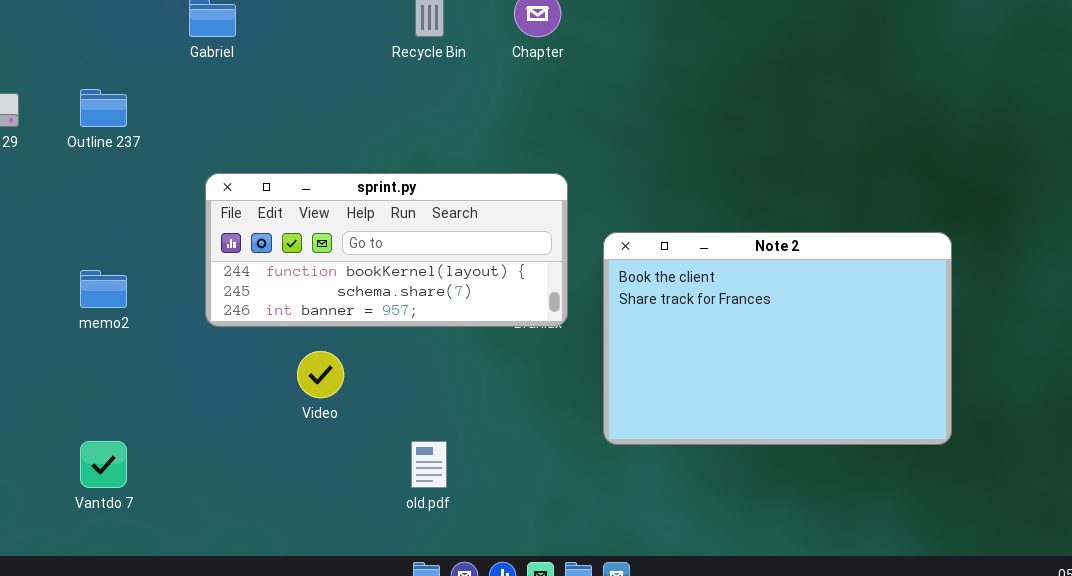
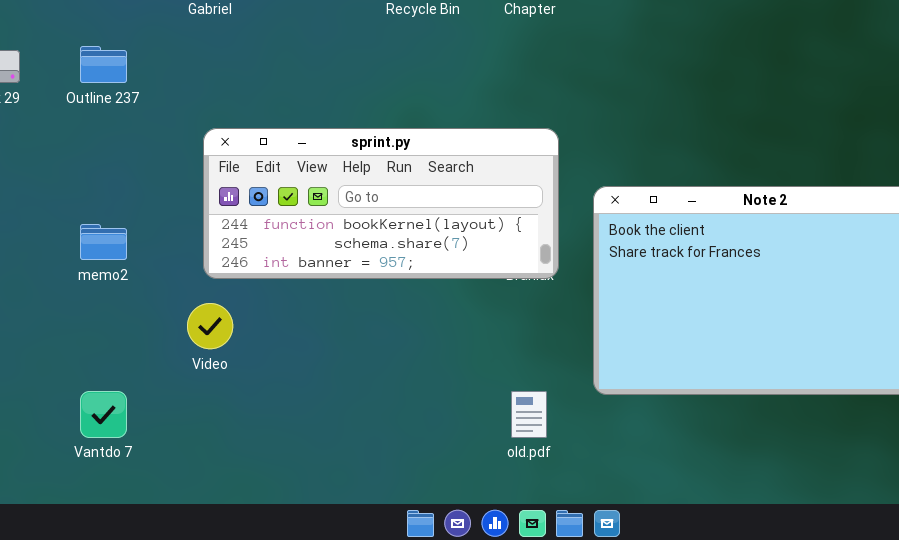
Video: [297,351,344,398] -> [187,303,233,349], moved
old.pdf: [411,441,447,488] -> [511,391,547,438], moved

